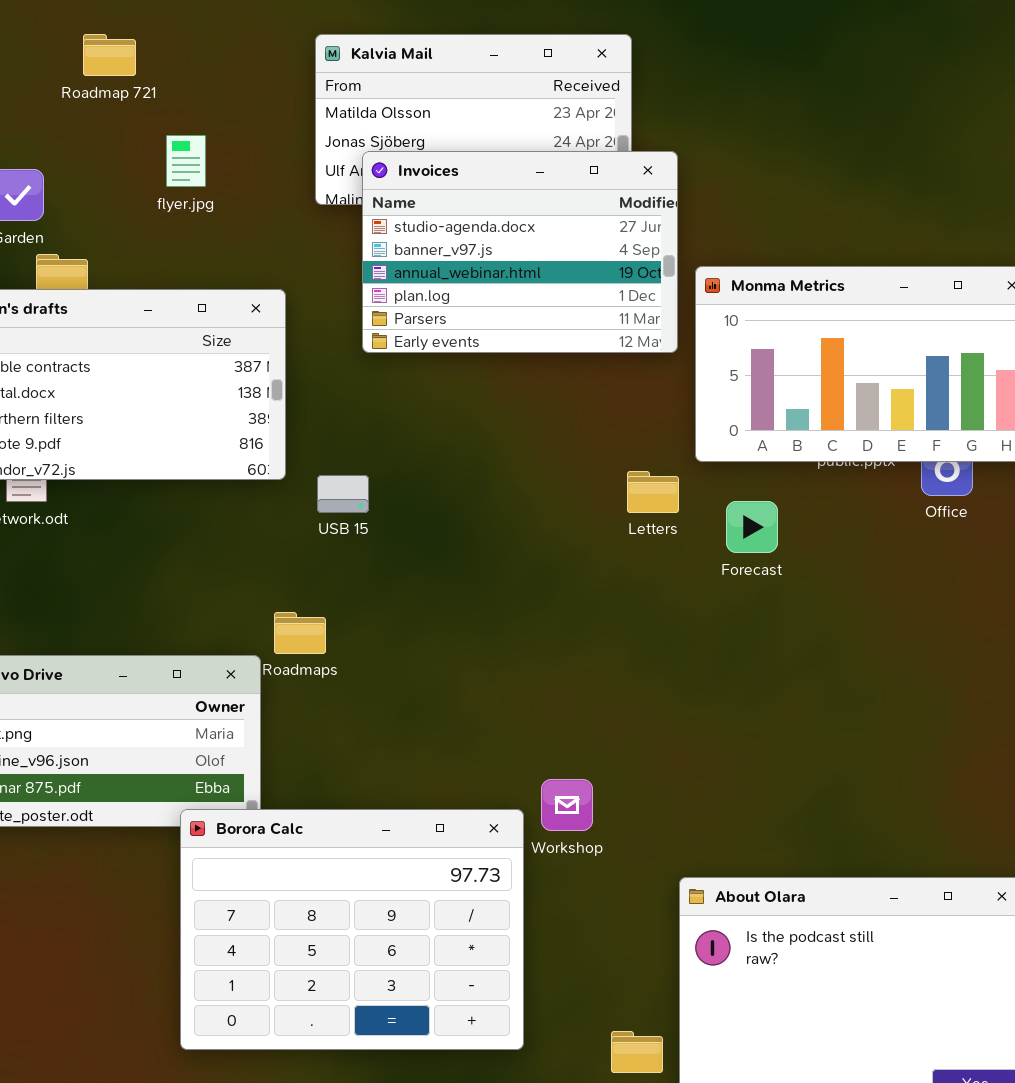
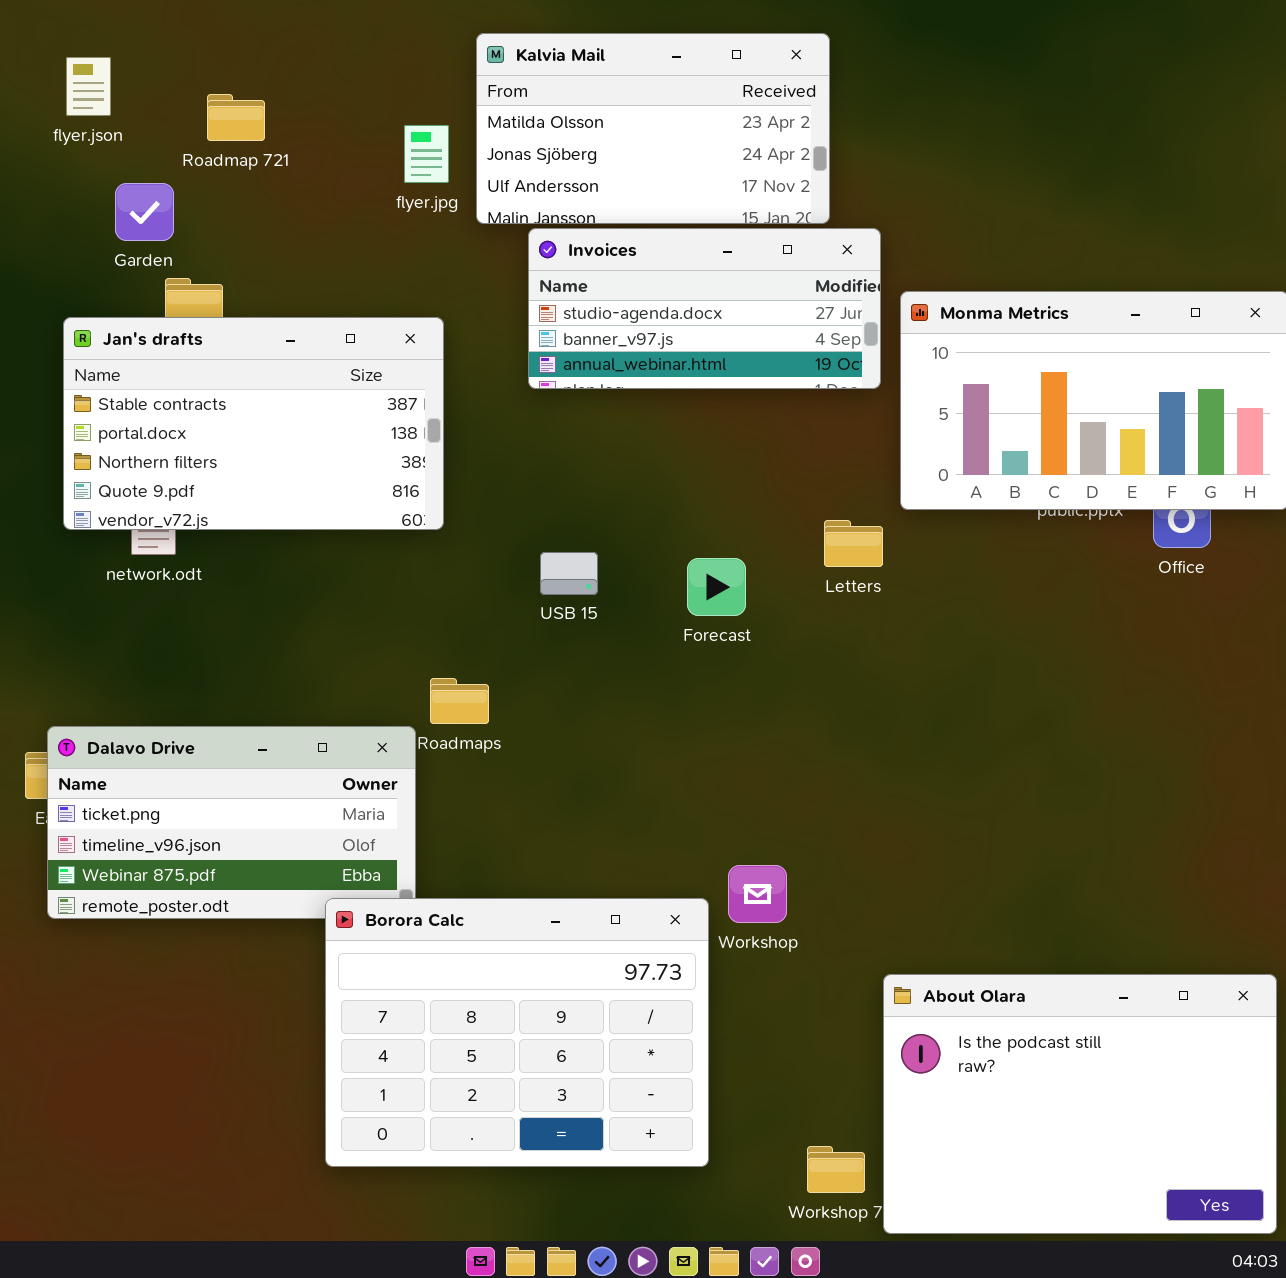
Roadmap 721: [83,34,136,76] -> [207,94,265,141], moved
flyer.jpg: [166,135,206,187] -> [404,125,449,183], moved
Invoices: [362,151,678,353] -> [528,228,881,389], resized
USB 15: [317,475,369,513] -> [540,552,598,595], moved
Forecast: [726,501,778,553] -> [687,558,746,616], moved

